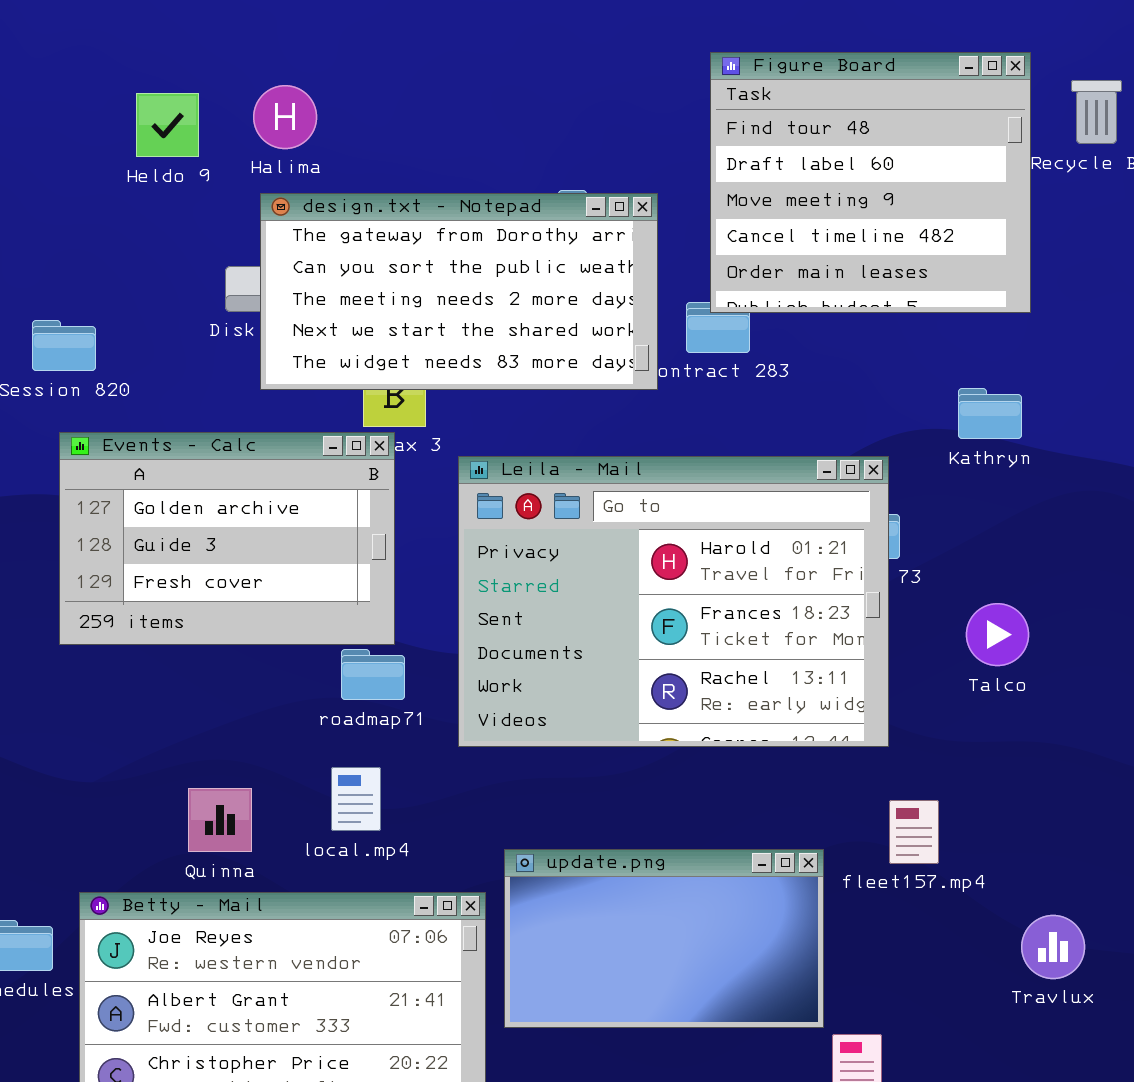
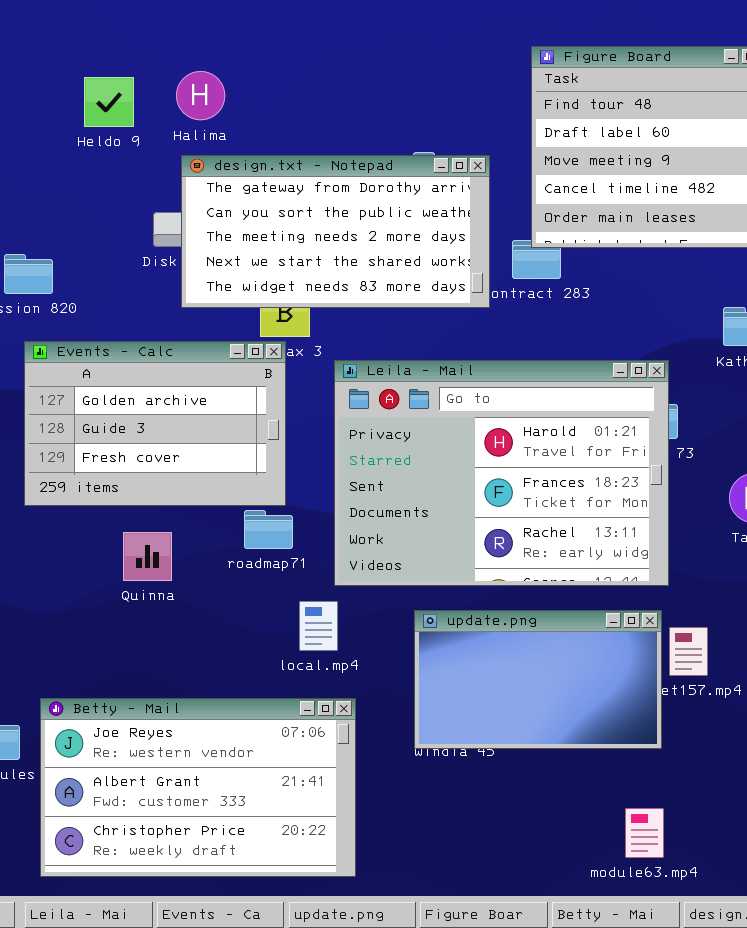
local.mp4: [331,767,381,831] -> [299,601,338,651], moved
Quinna: [188,788,252,852] -> [123,532,172,581], moved
update.png: [504,849,824,1028] -> [414,610,662,749], moved

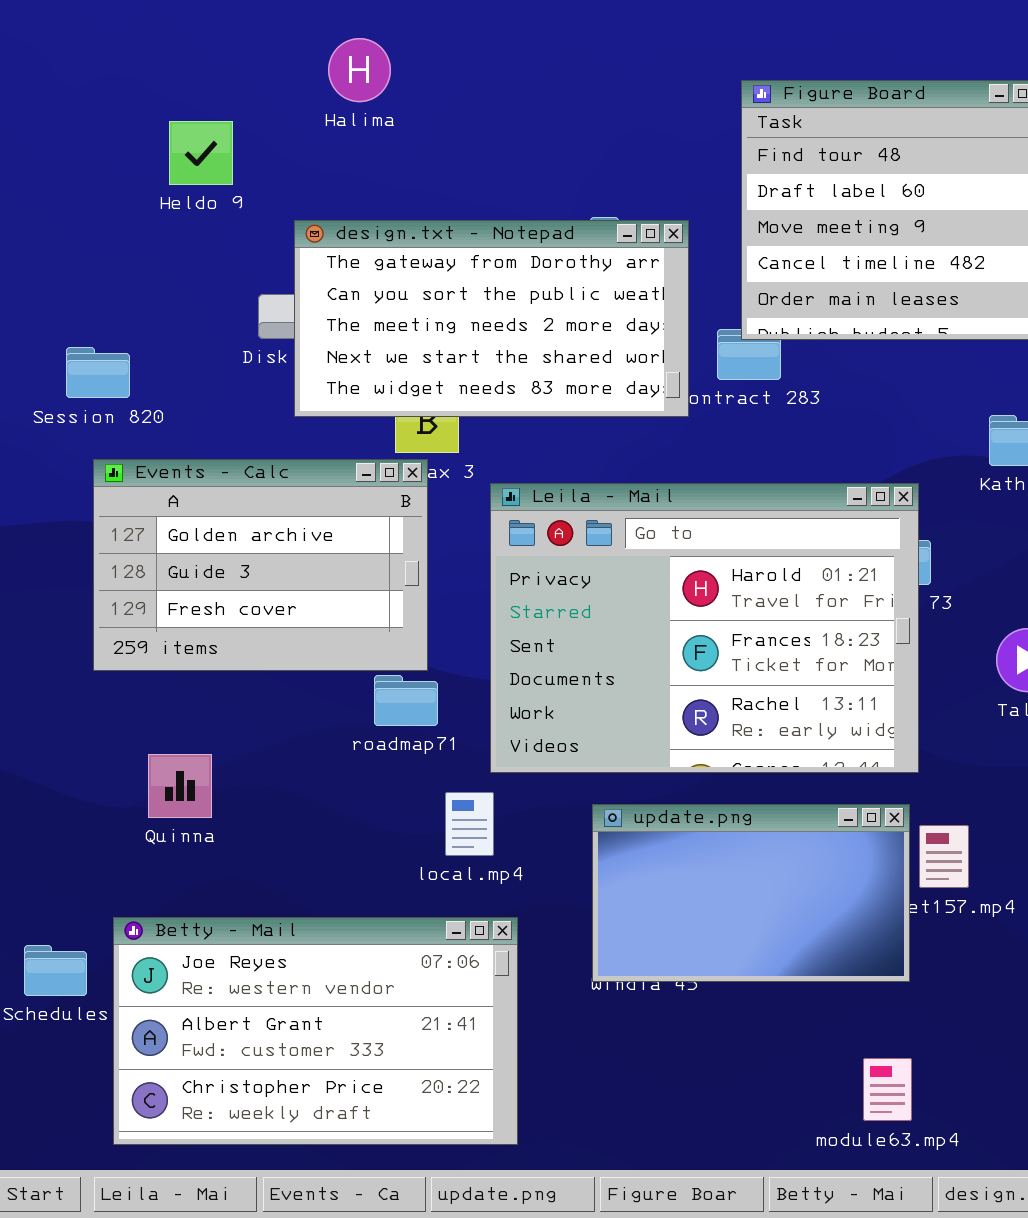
Halima: [176,71,225,120] -> [328,38,391,102], moved
Quinna: [123,532,172,581] -> [148,754,212,818], moved

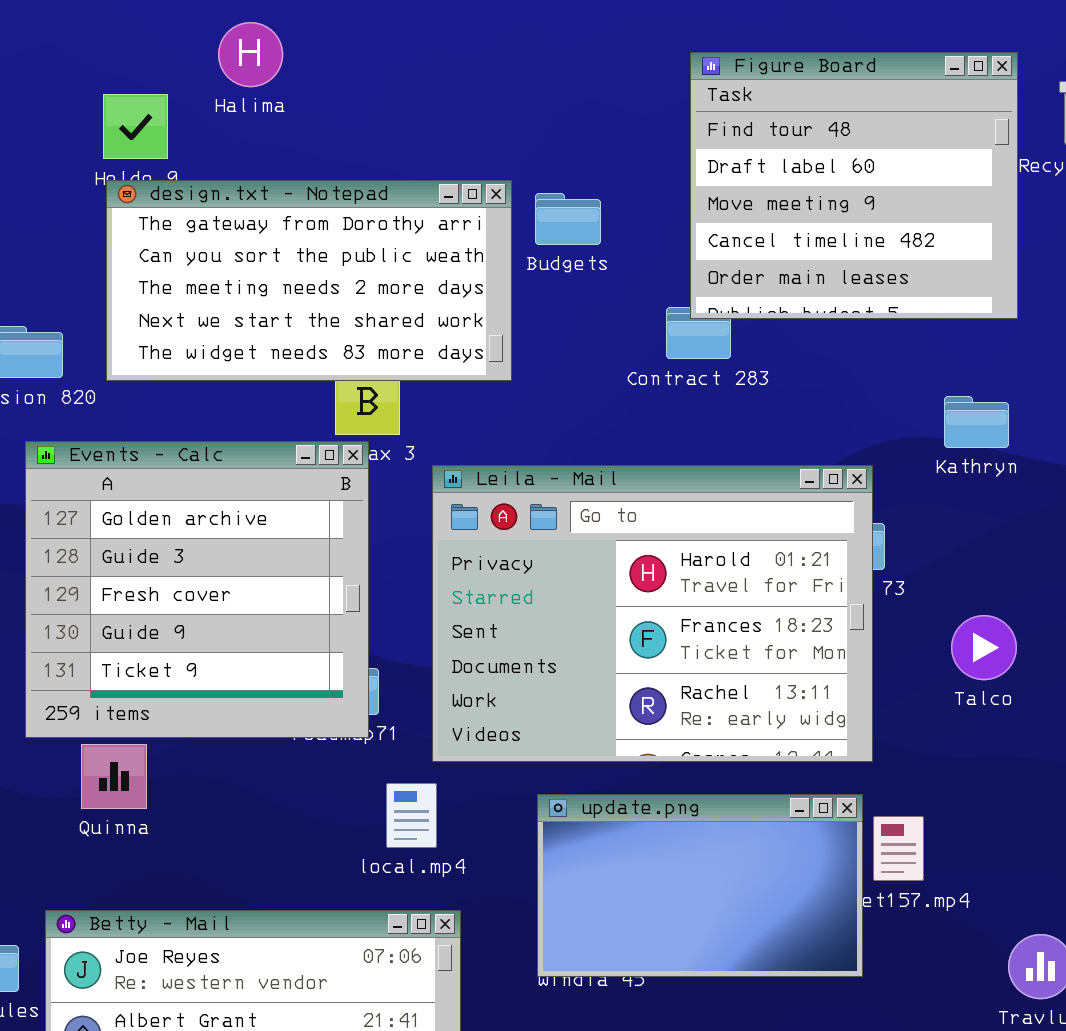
Halima: [328,38,391,102] -> [218,22,283,87], moved
design.txt - Notepad: [294,220,689,417] -> [106,180,512,381], moved
Events - Calc: [93,459,428,671] -> [25,441,369,738], resized

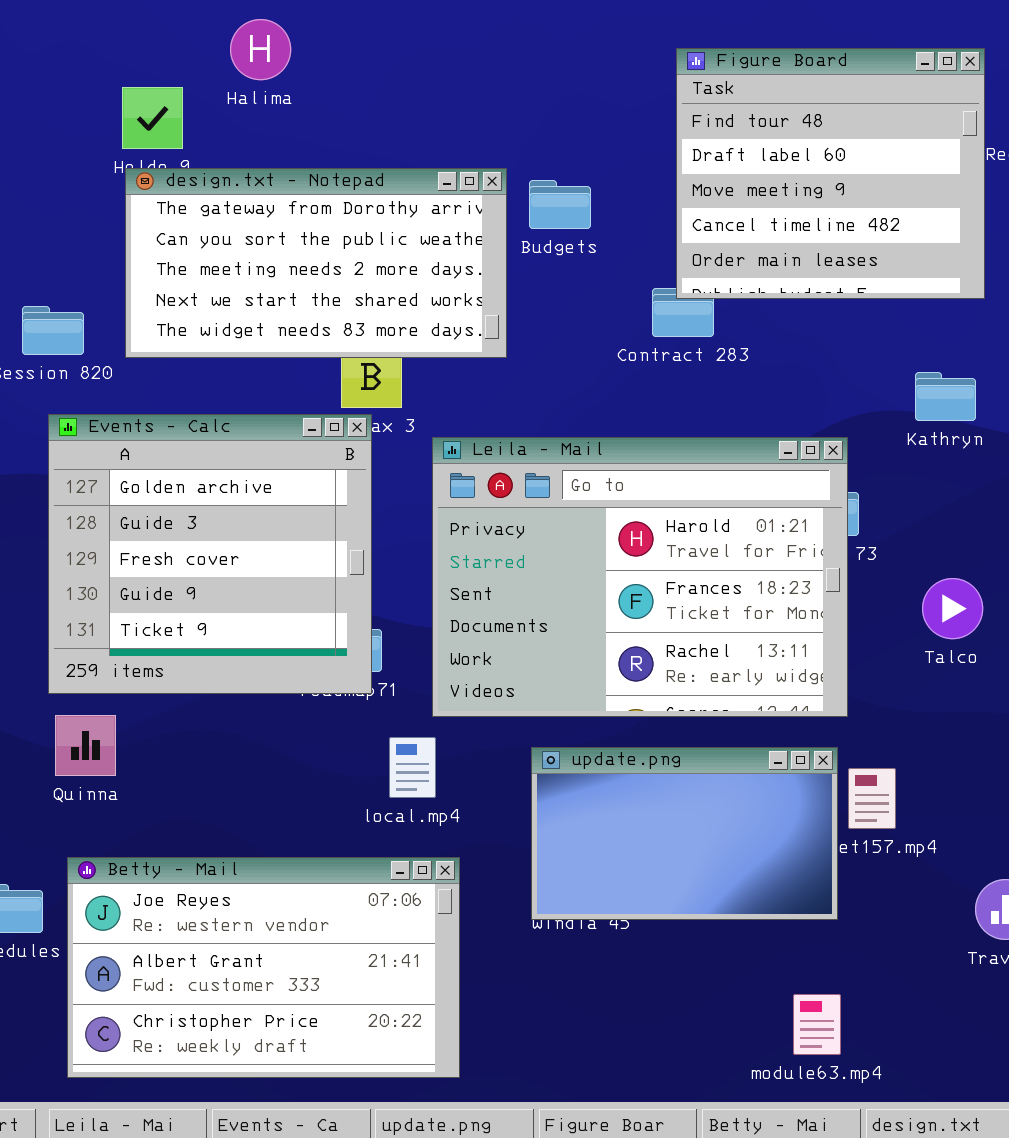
Quinna: [81,744,147,809] -> [55,715,116,776], moved

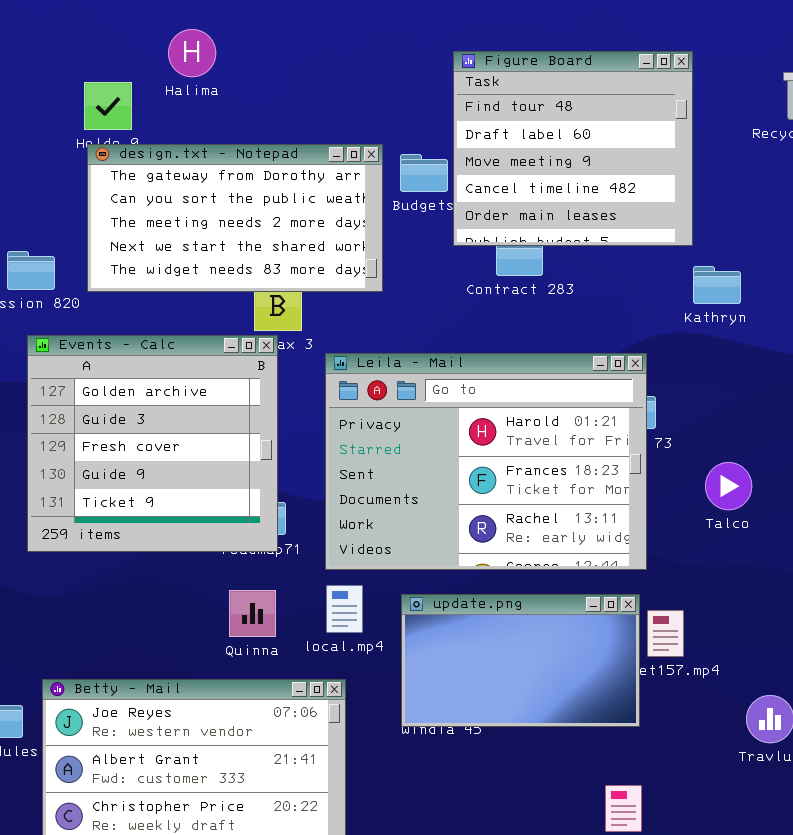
Figure Board: [676,48,985,299] -> [453,51,693,246], moved
Kathryn: [915,372,976,421] -> [693,266,741,304], moved
Quinna: [55,715,116,776] -> [229,590,276,637], moved
local.mp4: [389,737,436,798] -> [326,585,363,633], moved

